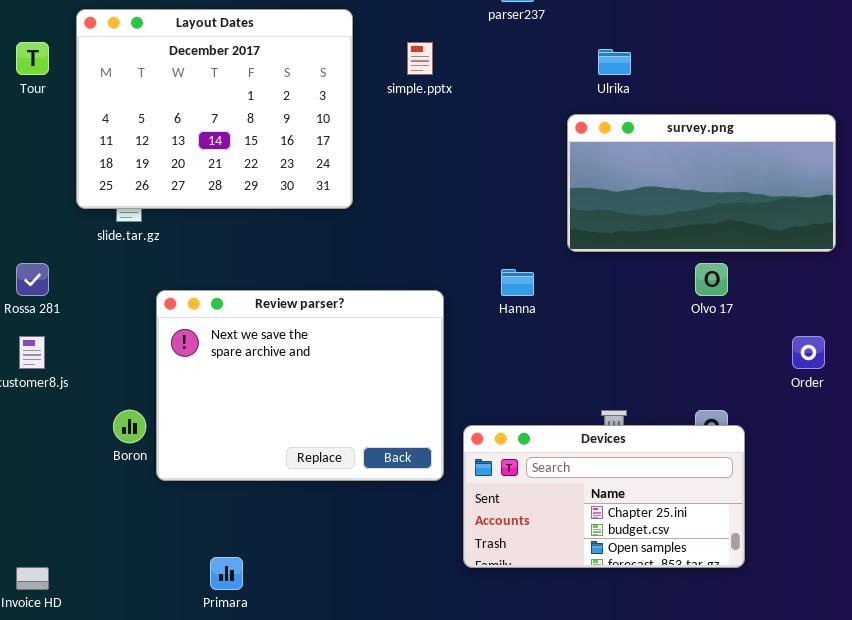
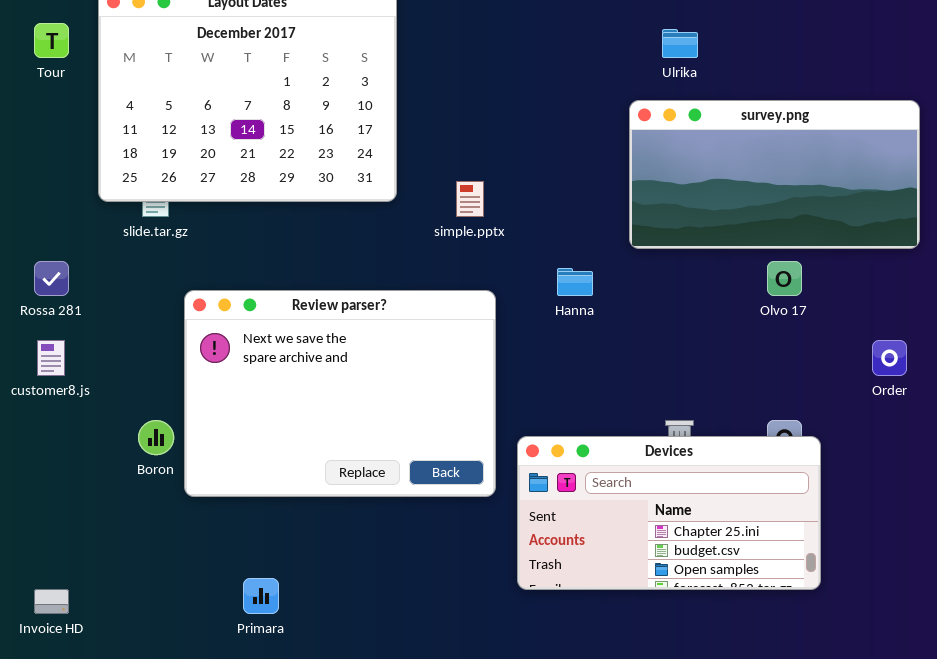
simple.pptx: [407,42,433,75] -> [456,181,484,217], moved

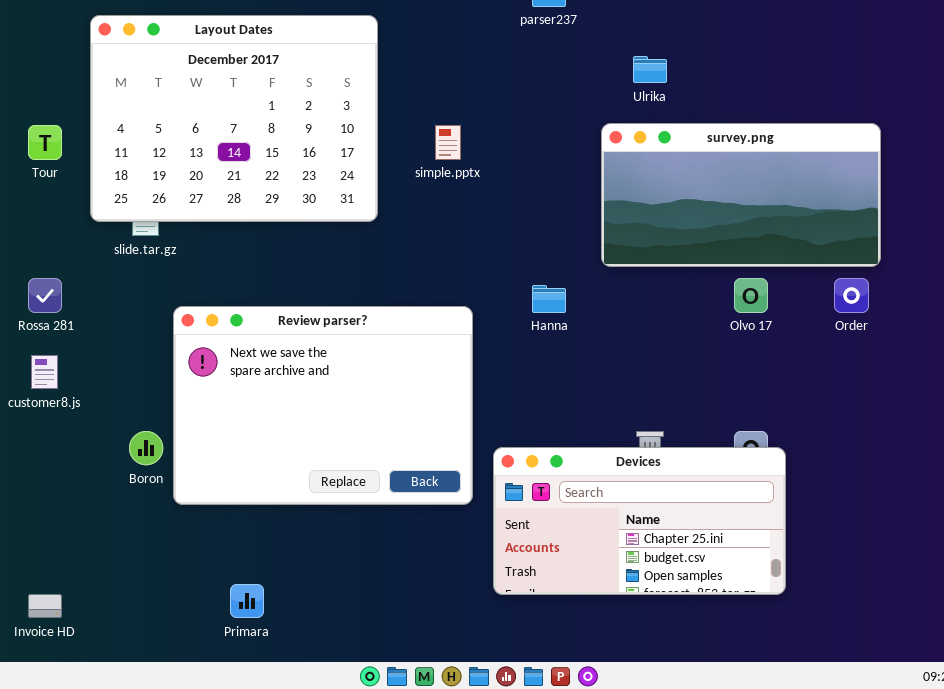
Tour: [34,23,69,58] -> [28,125,62,160], moved
simple.pptx: [456,181,484,217] -> [435,125,461,160], moved
Order: [872,340,907,376] -> [834,278,869,313], moved

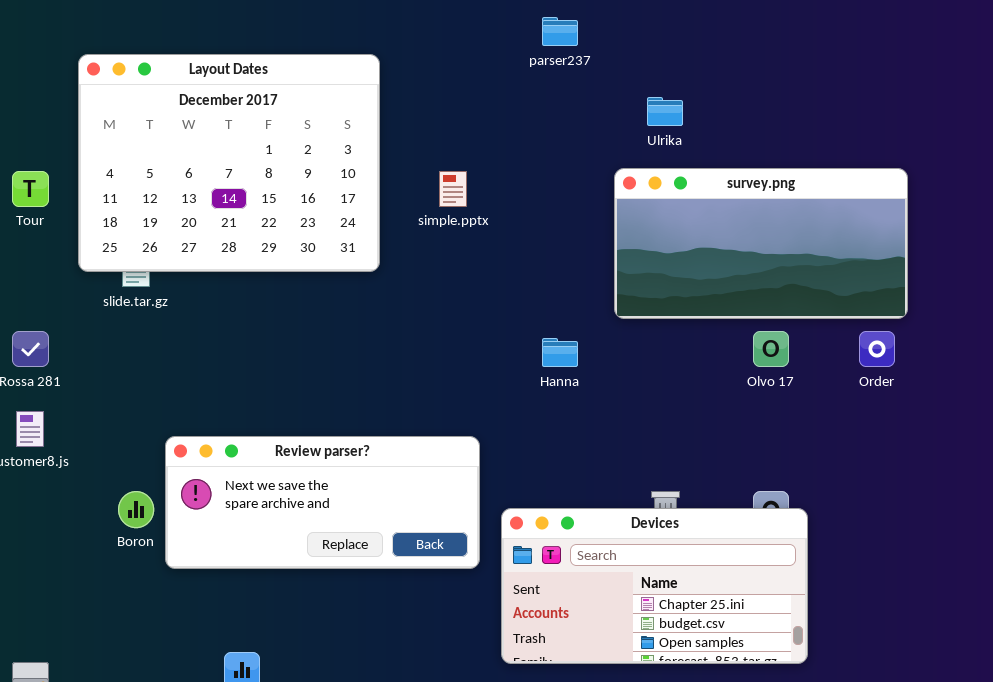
Review parser?: [173,306,473,505] -> [165,436,480,569], resized

